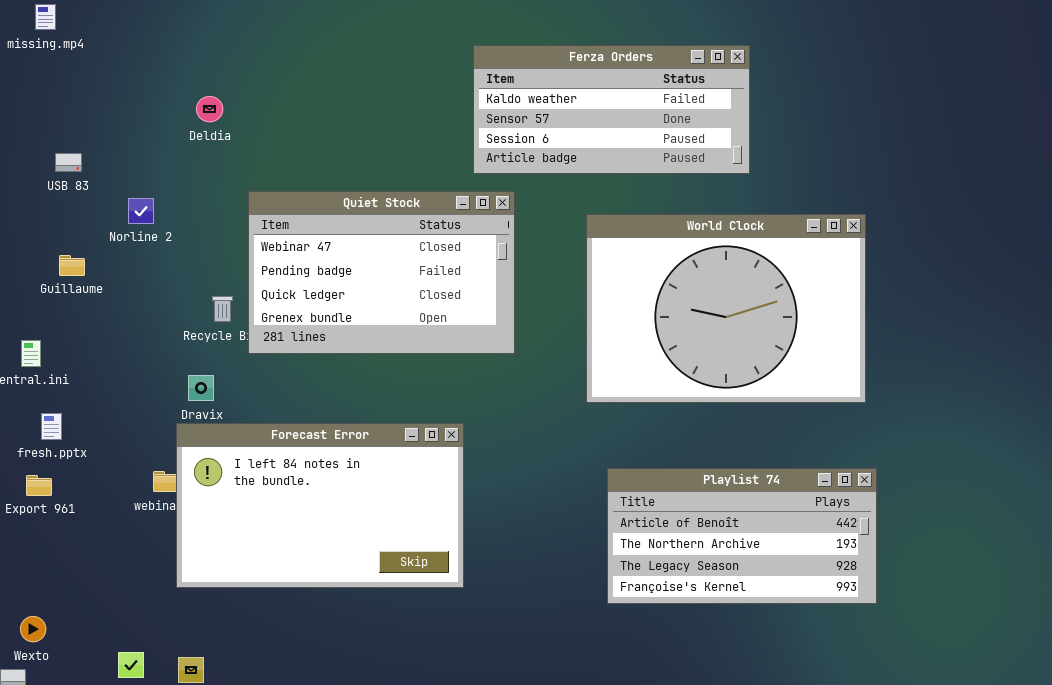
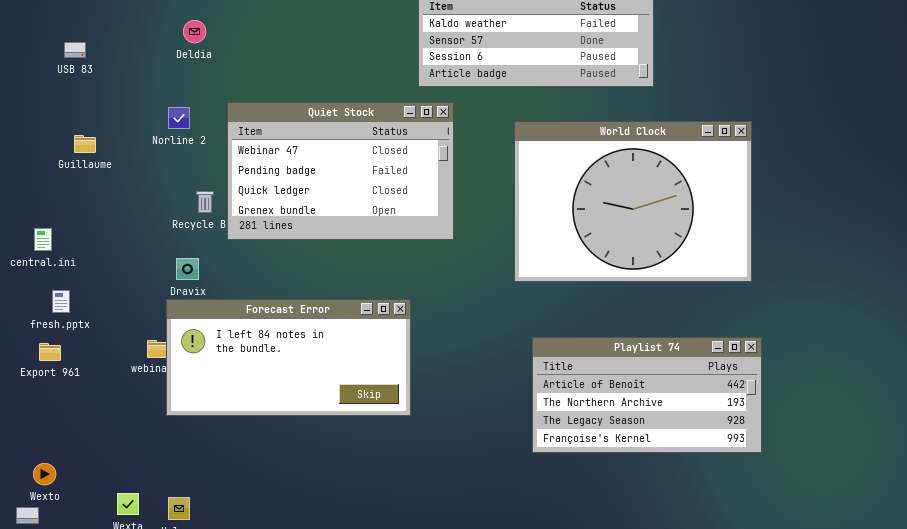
USB 83: [55,153,82,172] -> [64,42,86,58], moved
Norline 2: [128,198,154,224] -> [168,107,190,129], moved
Guillaume: [59,255,85,276] -> [74,135,96,153], moved
Forecast Error: [176,423,464,588] -> [166,299,411,416], resized

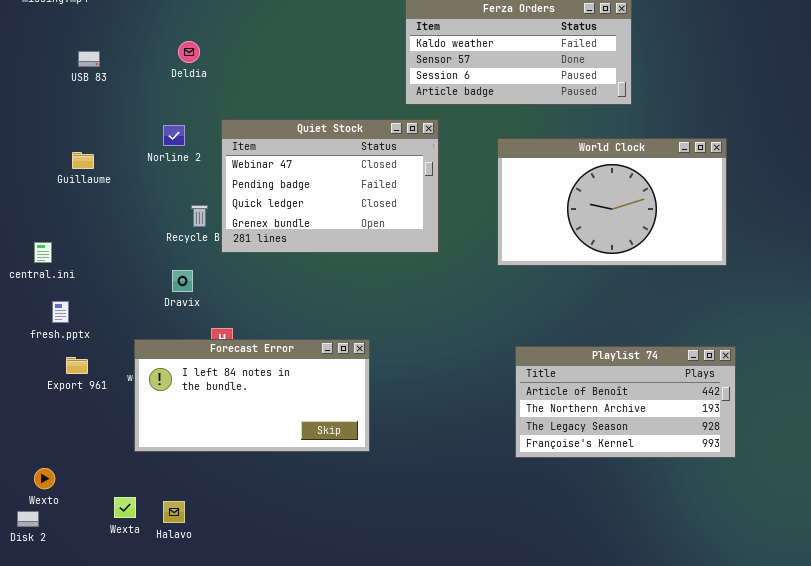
USB 83: [64,42,86,58] -> [78,51,100,67], moved
World Clock: [514,121,752,282] -> [497,138,727,266], resized
Forecast Error: [166,299,411,416] -> [134,339,370,452], moved
Export 961: [39,343,61,361] -> [66,357,88,374], moved

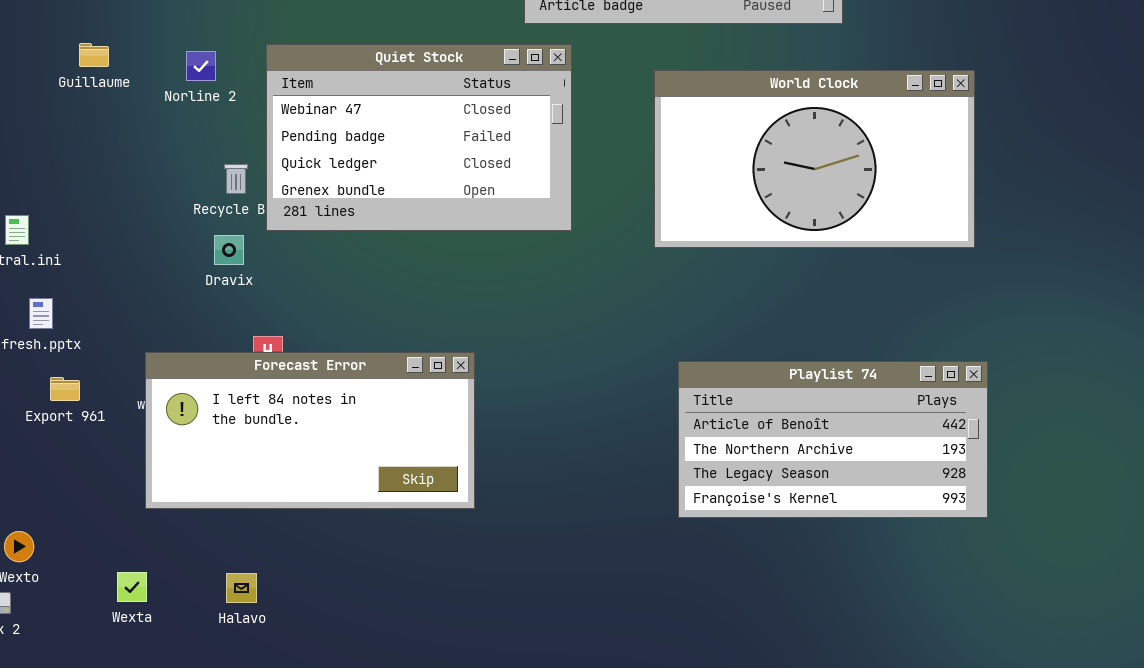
Guillaume: [72,152,94,169] -> [79,43,109,67], moved
Dravix: [172,270,193,292] -> [214,235,244,265], moved
Halavo: [163,501,185,523] -> [226,573,257,603], moved

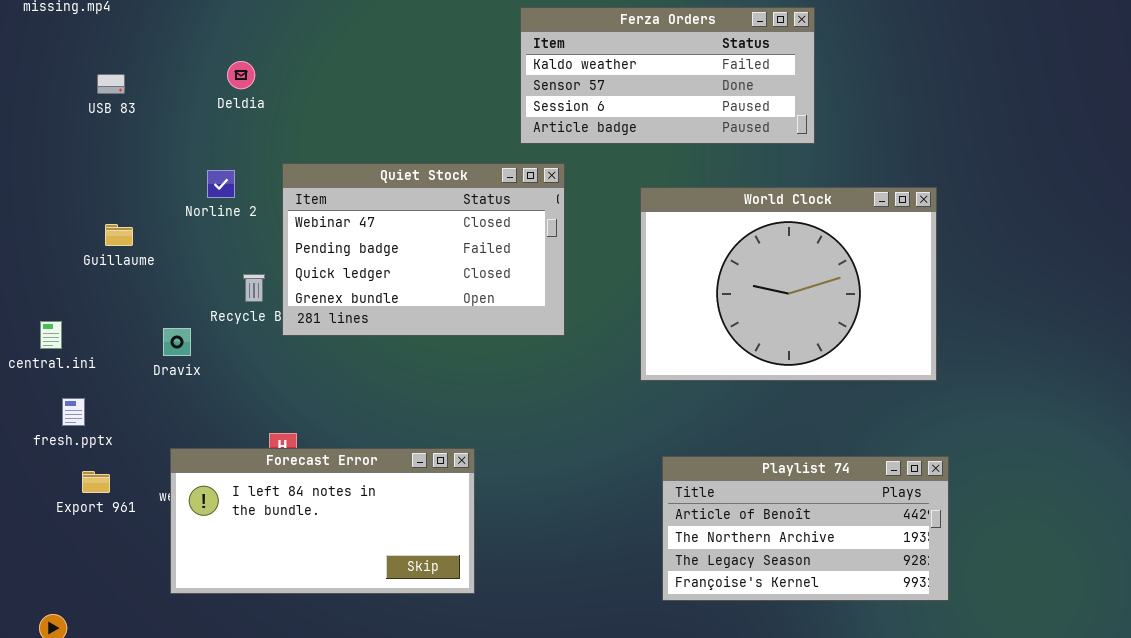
Guillaume: [79,43,109,67] -> [105,224,133,246], moved
World Clock: [654,70,975,248] -> [640,187,937,381], resized
Dravix: [214,235,244,265] -> [163,328,191,356], moved

